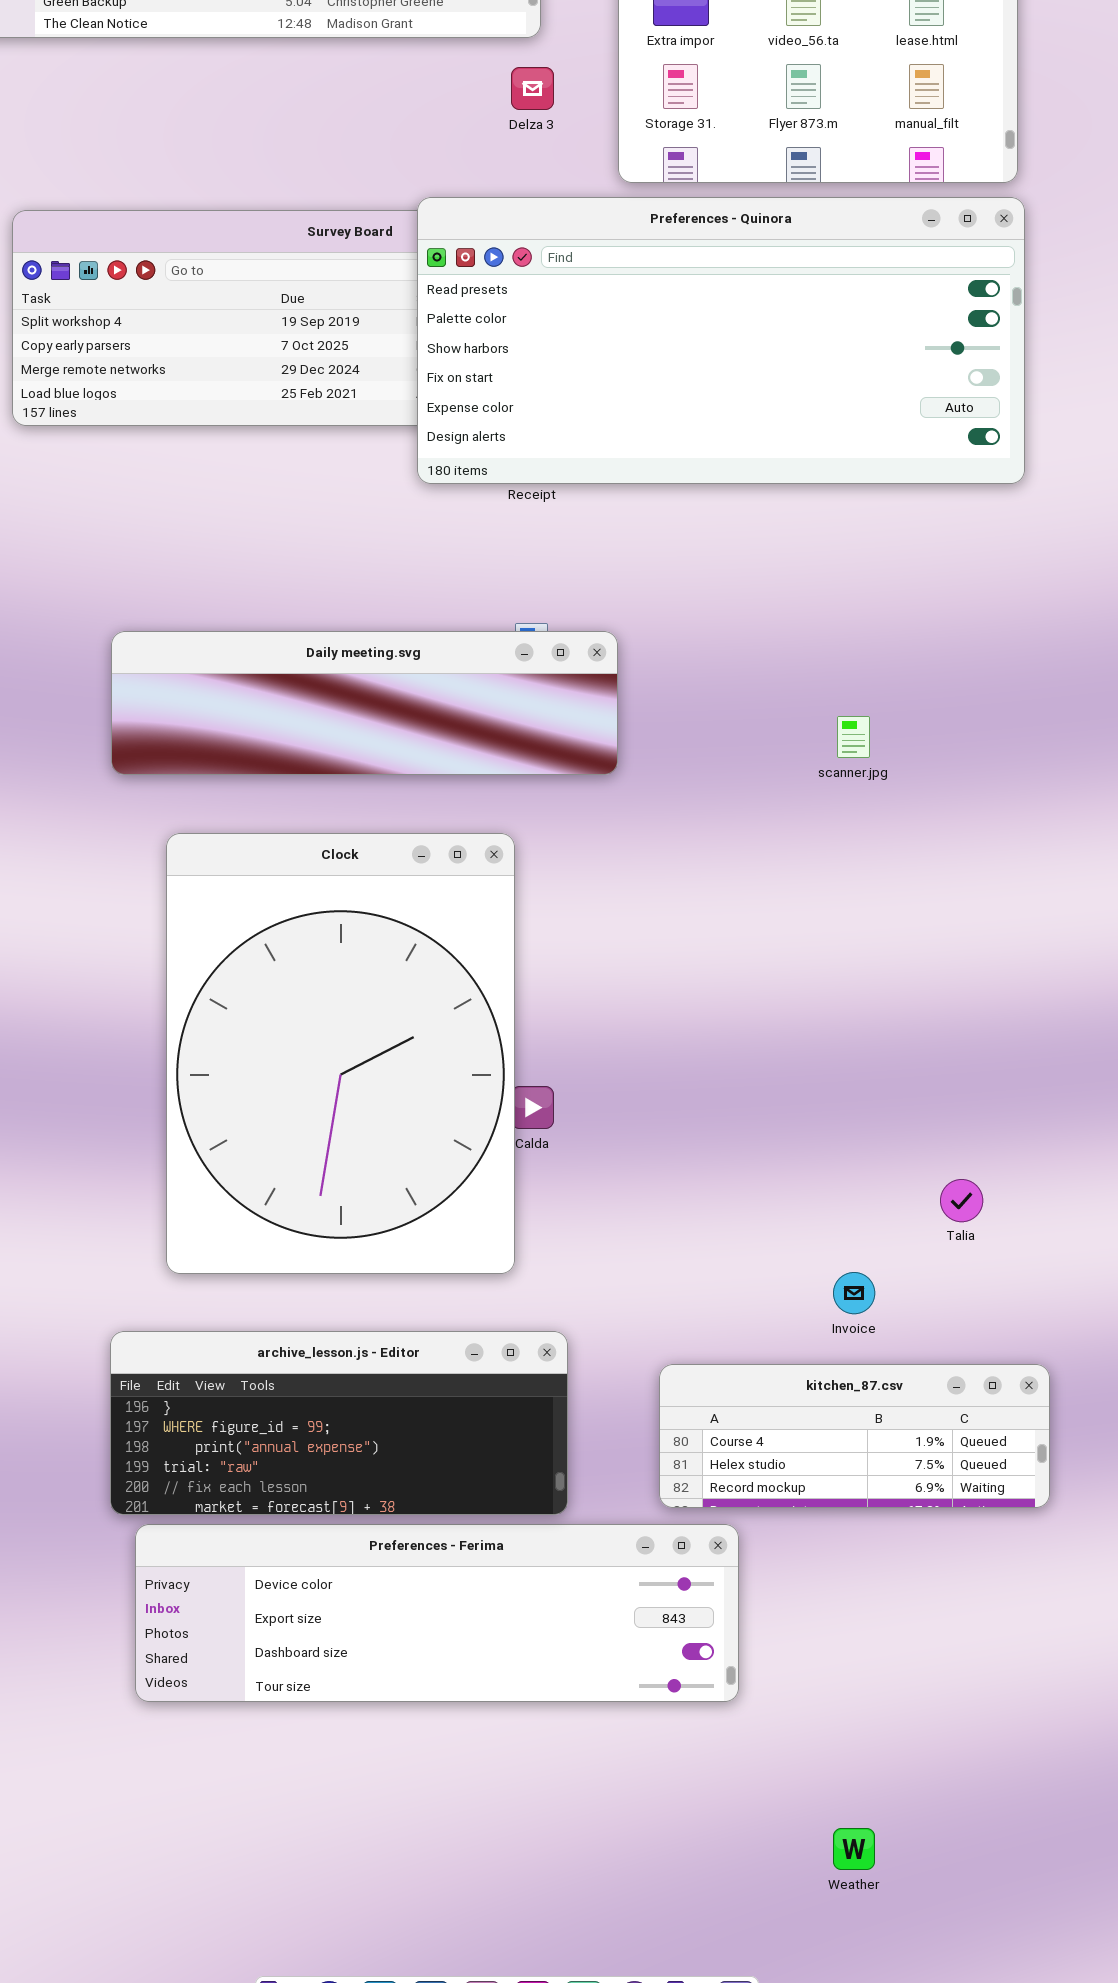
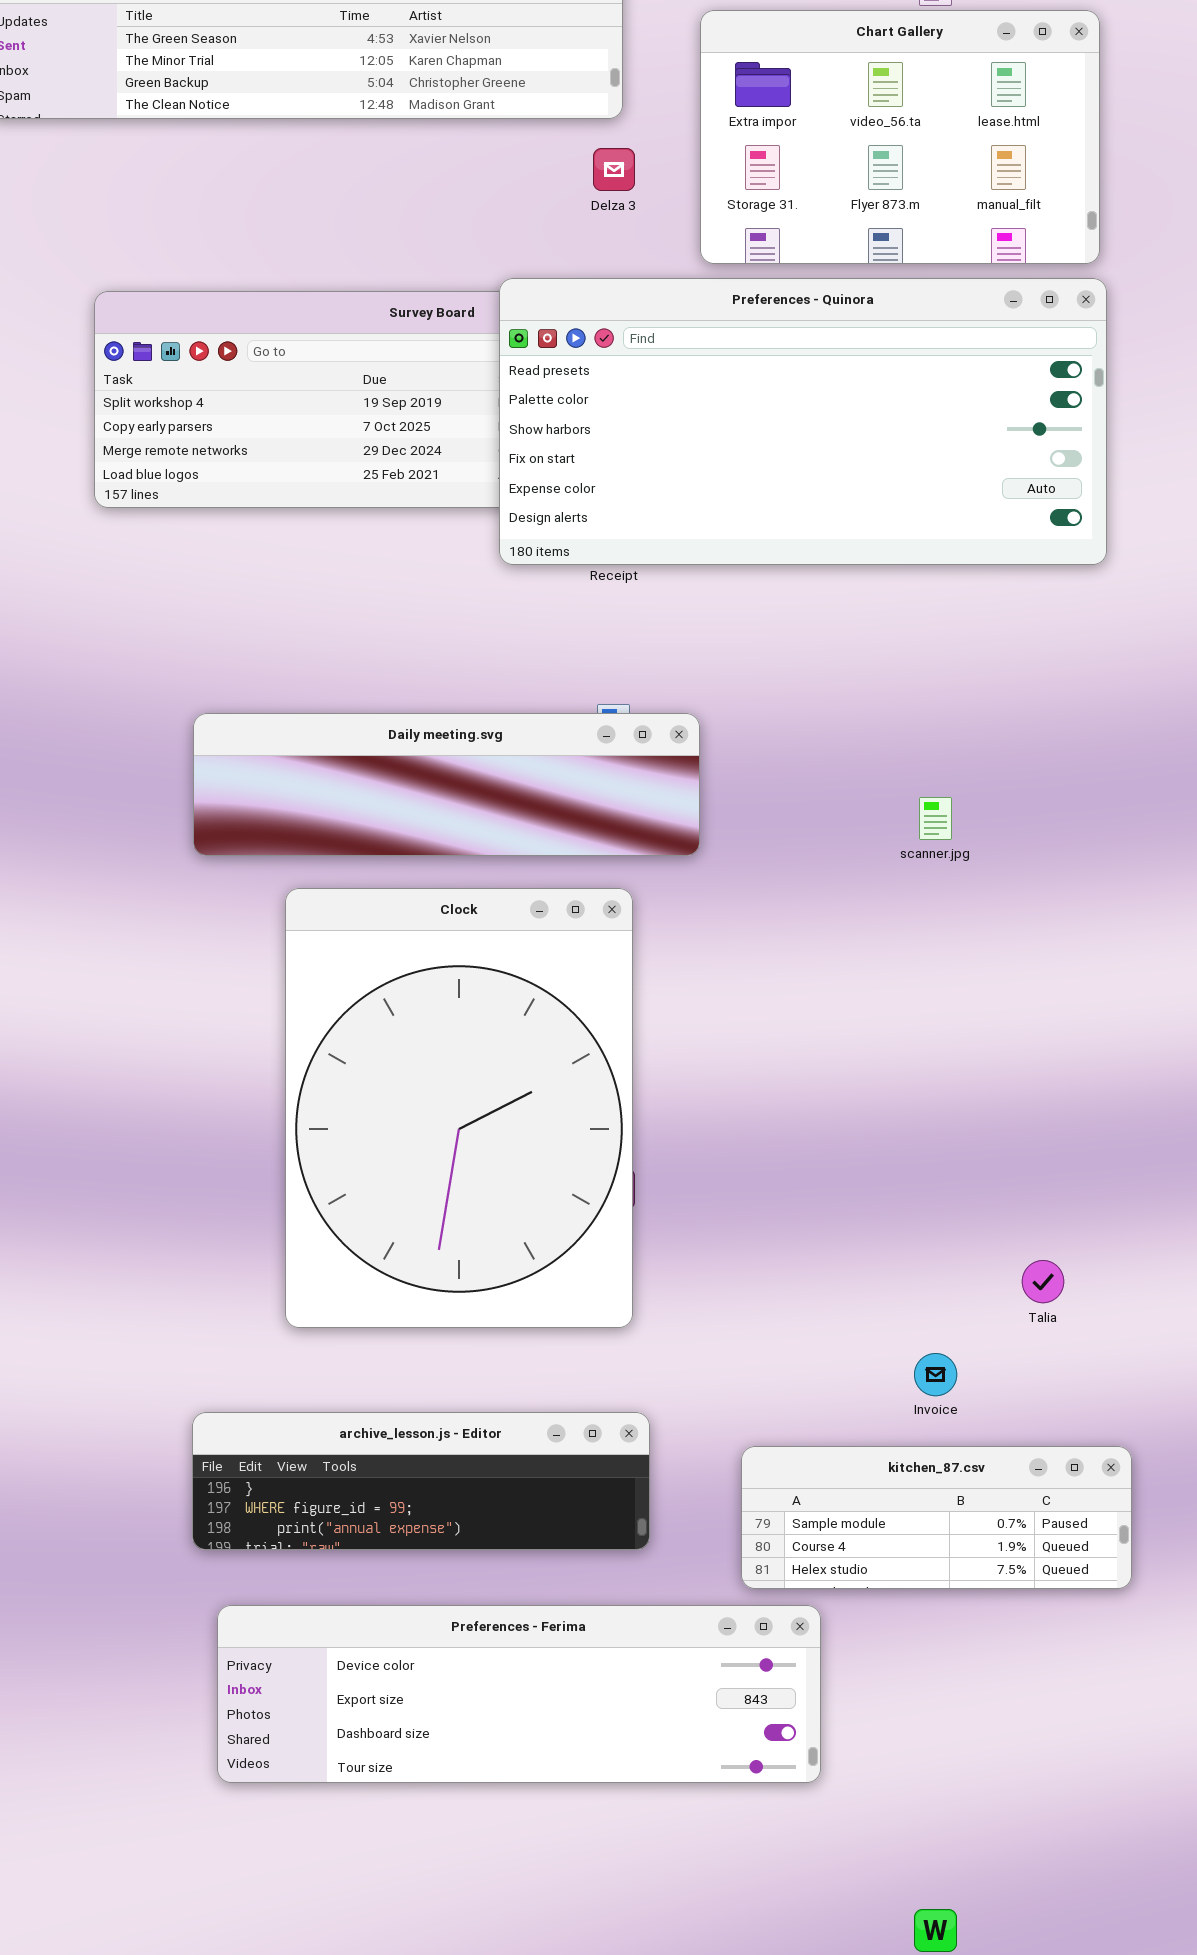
Clock: [166,833,515,1274] -> [285,888,633,1328], moved
archive_lesson.js - Editor: [110,1331,568,1515] -> [192,1412,650,1550], resized
kitchen_87.csv: [659,1364,1050,1508] -> [741,1446,1132,1589], scrolled up 1 row

